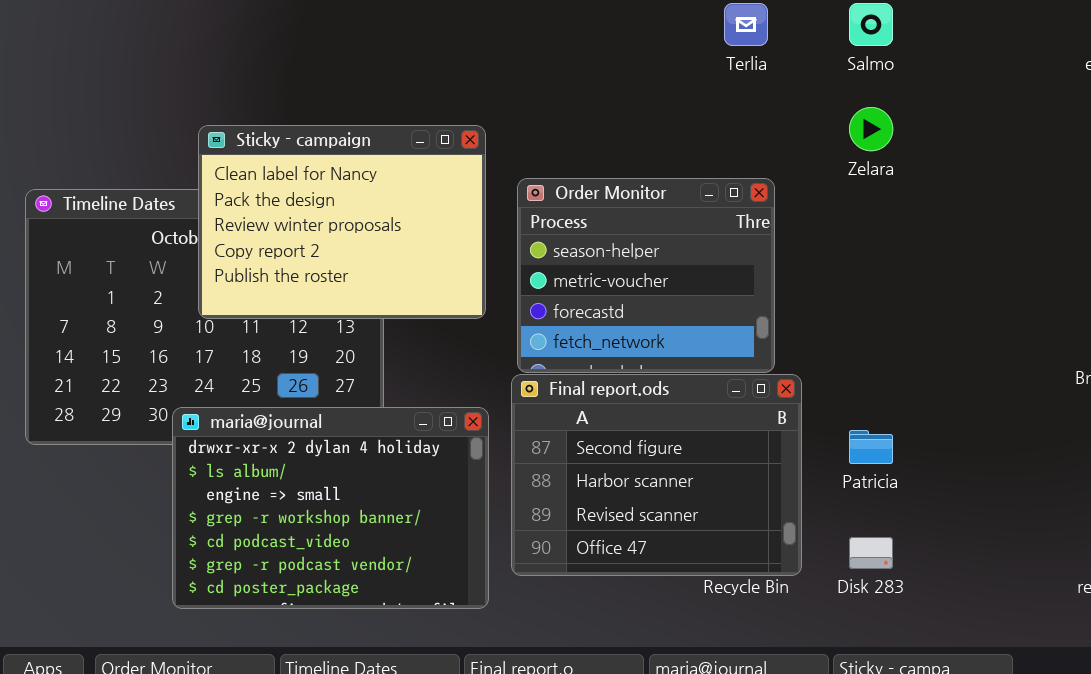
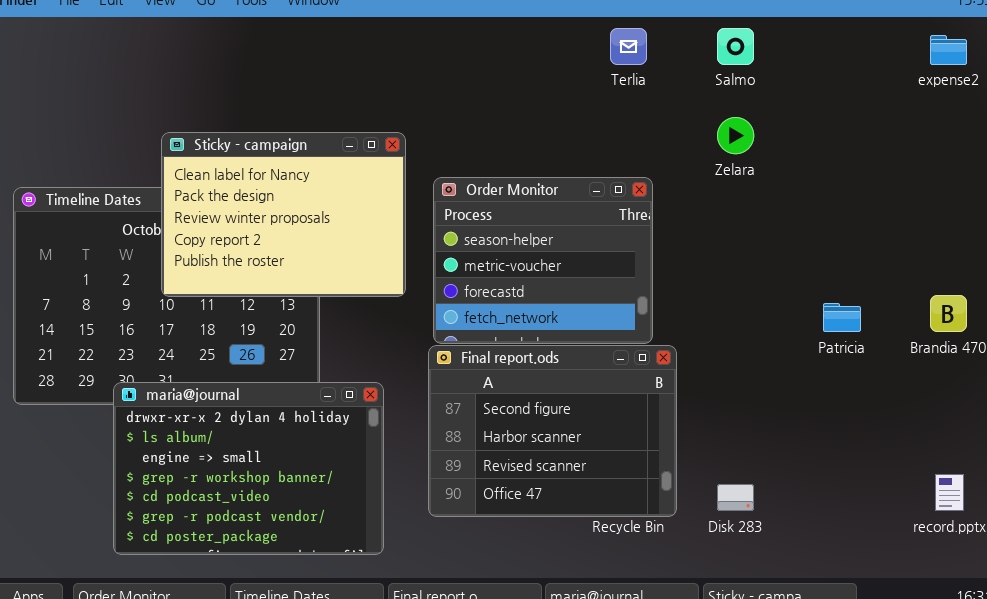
maria@journal: [172,407,489,609] -> [113,382,384,555], moved
Patricia: [849,430,893,464] -> [823,303,861,332], moved

